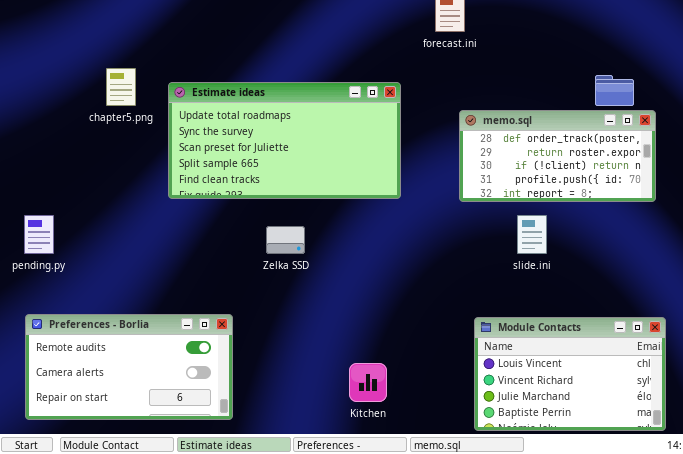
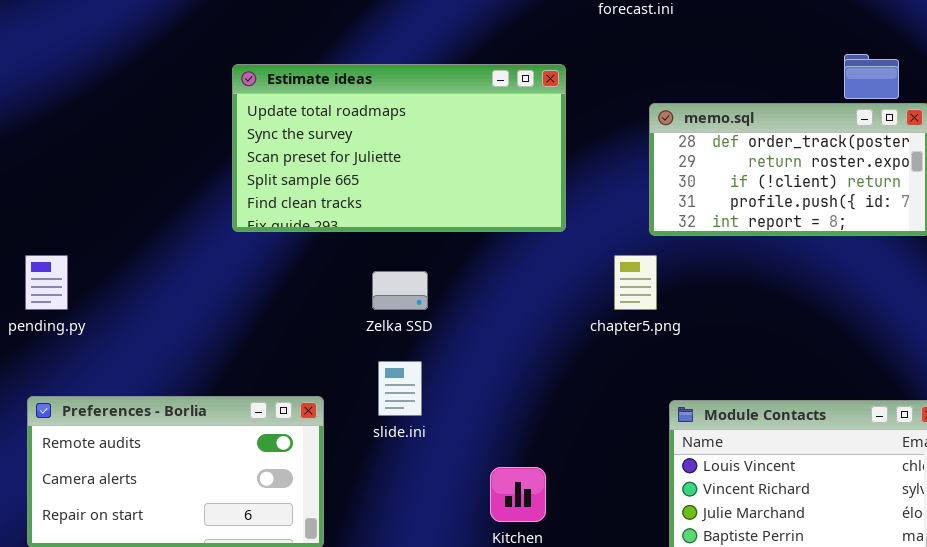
chapter5.png: [106,68,136,106] -> [614,255,657,310], moved
slide.ini: [517,215,547,254] -> [378,361,422,416], moved

